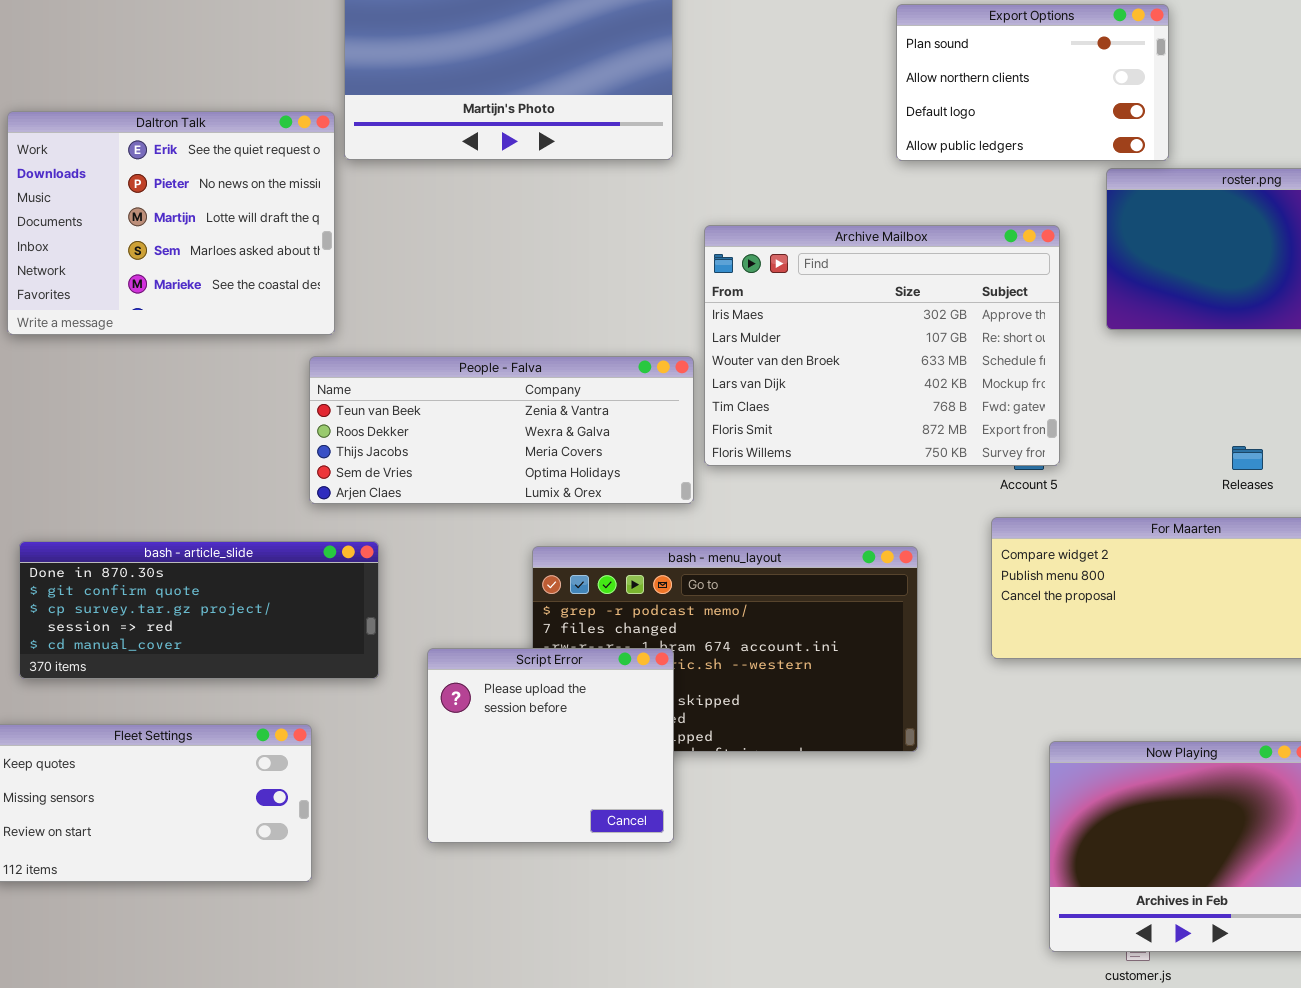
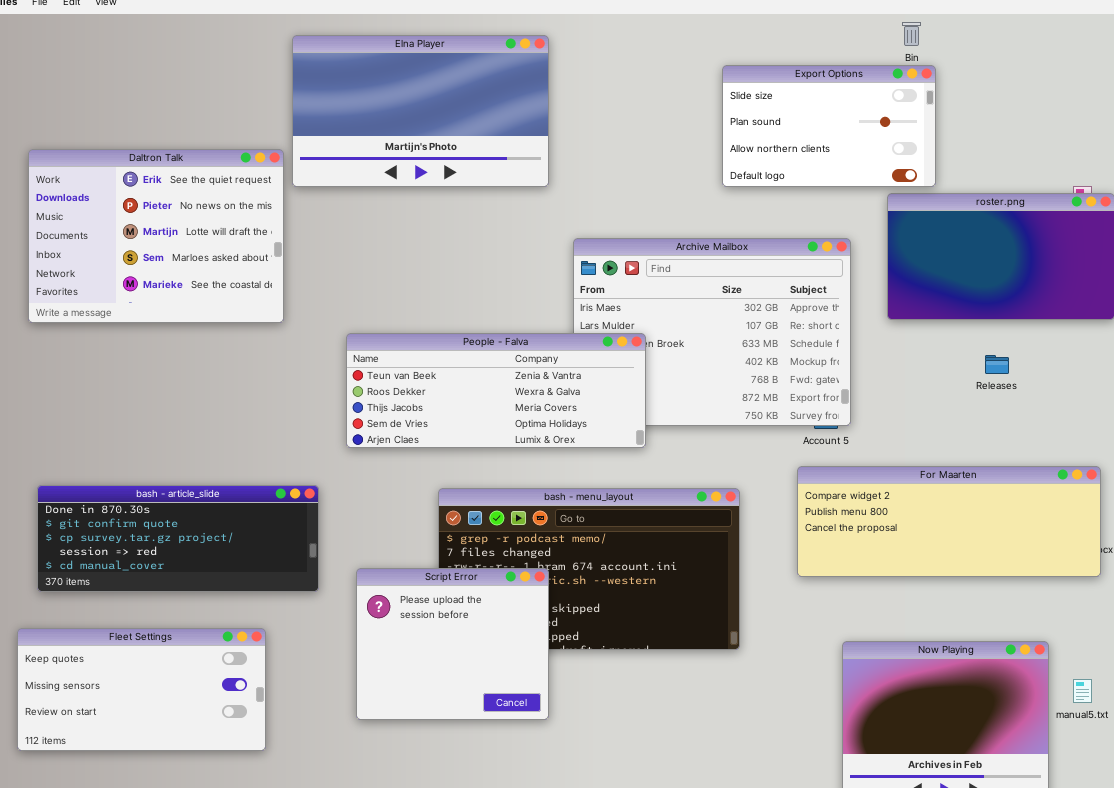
Export Options: [896,4,1169,161] -> [722,65,936,187], scrolled up 1 row
People - Falva: [309,356,694,504] -> [346,333,646,448], moved
Releases: [1232,446,1263,470] -> [985,355,1009,374], moved

